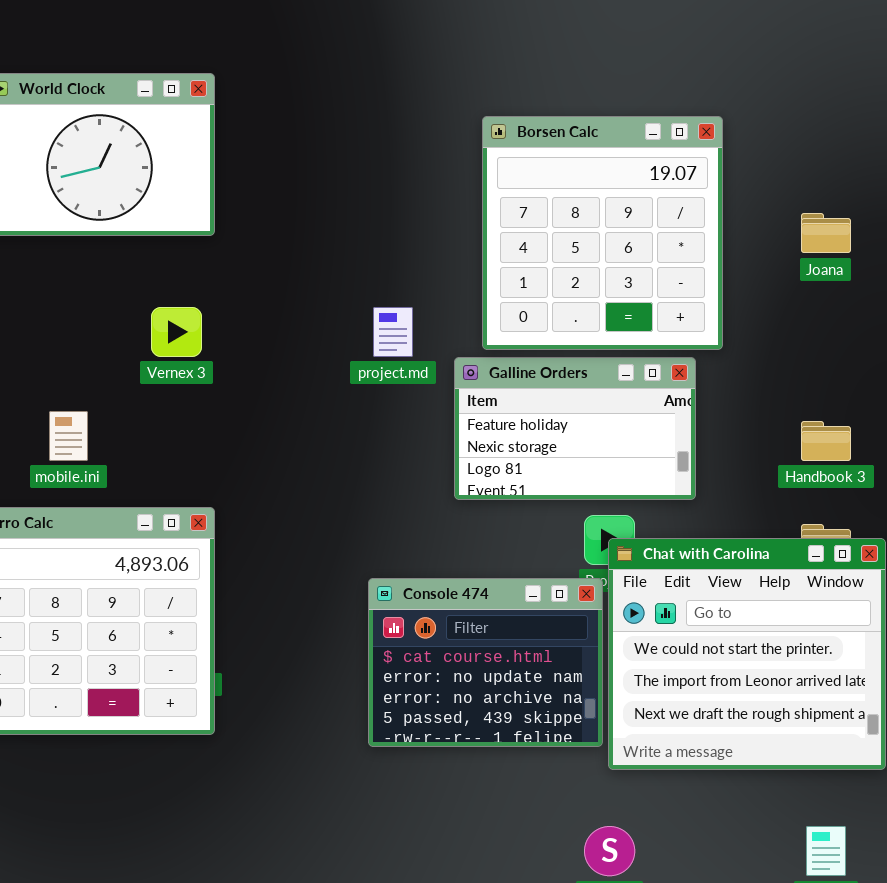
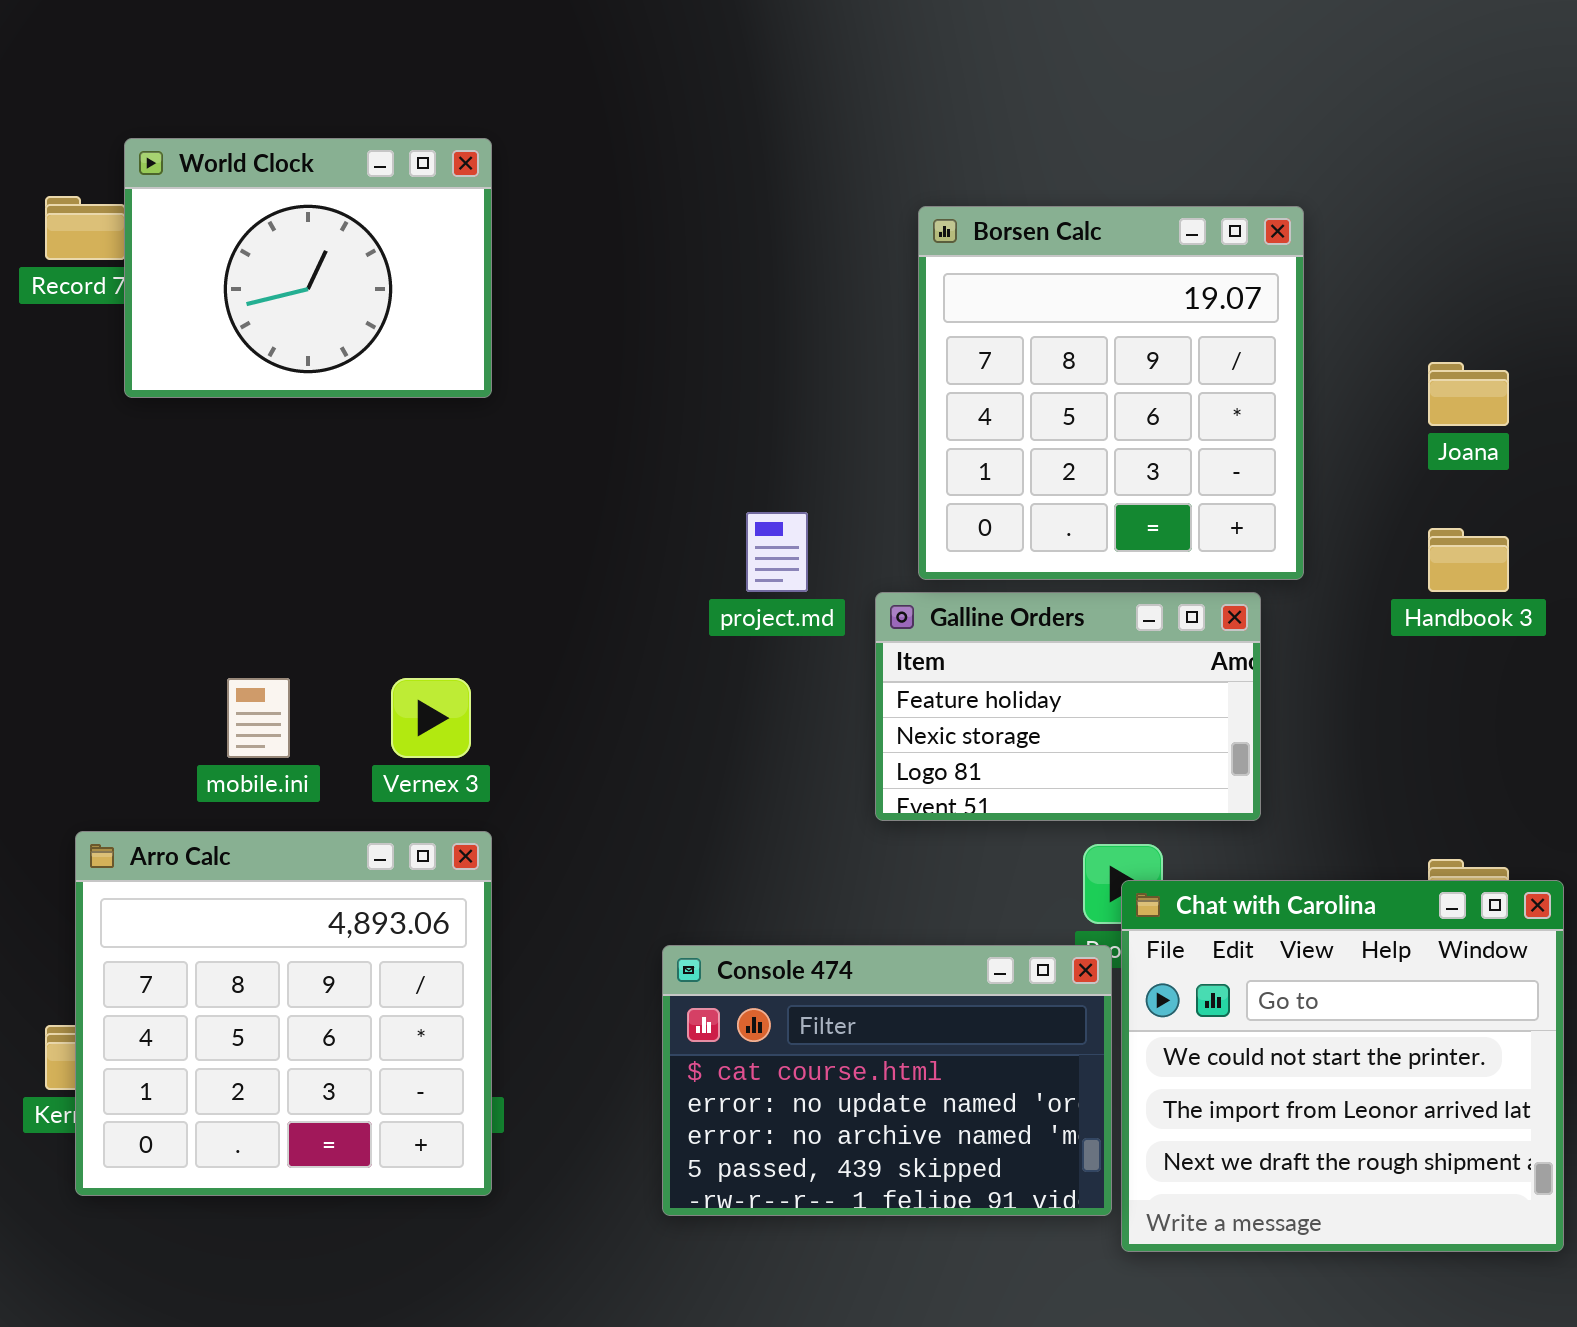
Vernex 3: [151,307,202,357] -> [391,678,471,758], moved
Handbook 3: [801,421,851,461] -> [1428,528,1509,592], moved
Console 474: [368,578,603,747] -> [662,945,1112,1216], resized

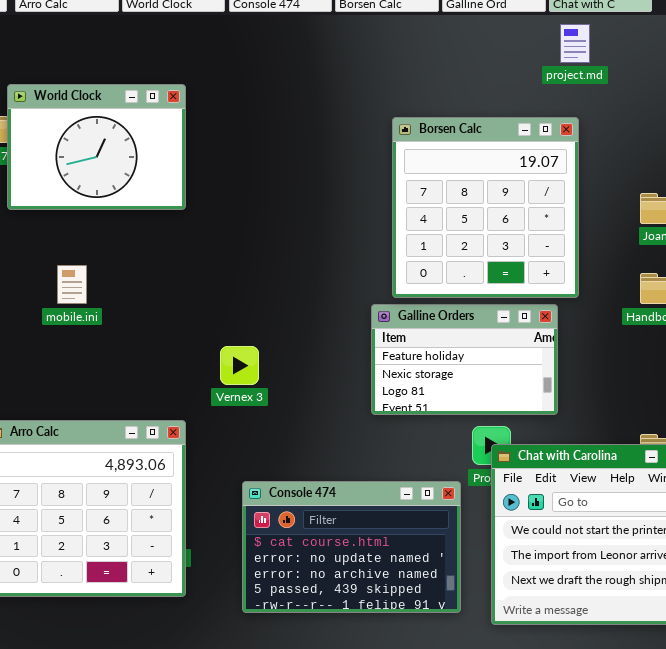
project.md: [746,512,808,592] -> [560,24,590,63], moved
mobile.ini: [227,678,290,758] -> [57,265,87,304], moved
Vernex 3: [391,678,471,758] -> [220,346,259,385], moved
Console 474: [662,945,1112,1216] -> [242,481,461,613], moved

